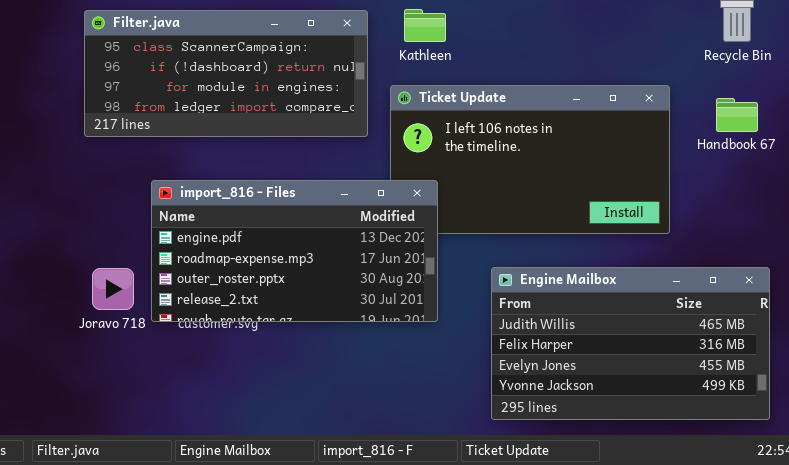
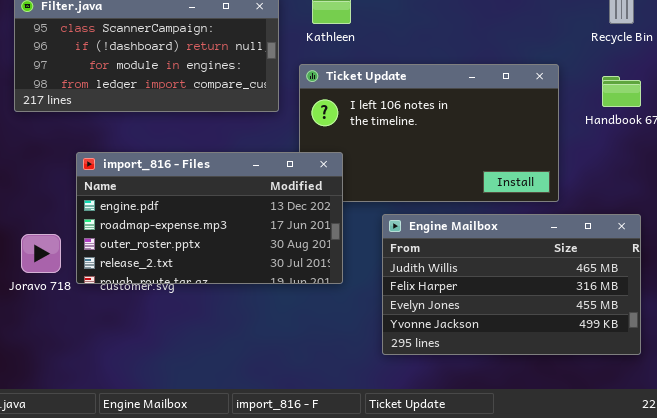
Engine Mailbox: [491,267,770,420] -> [382,214,641,355], moved

